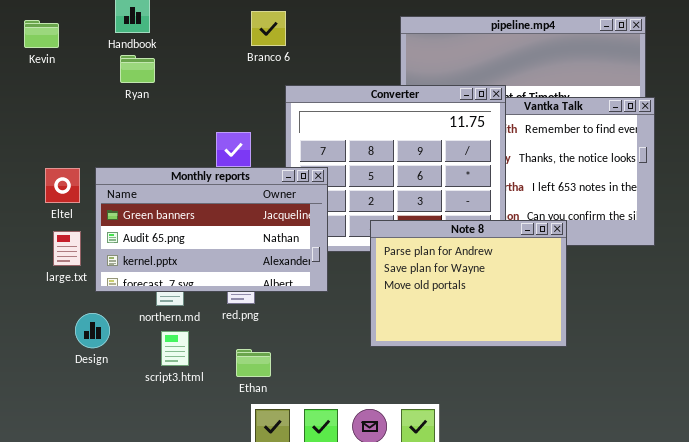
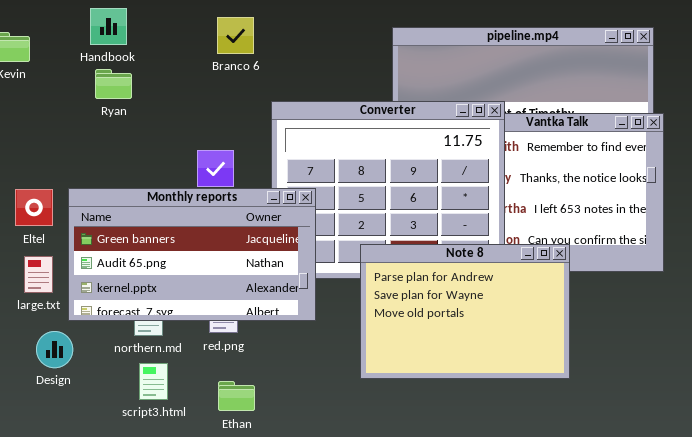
Branco 6: [251,11,286,46] -> [217,17,254,54], moved
Design: [75,313,110,348] -> [36,331,73,368], moved

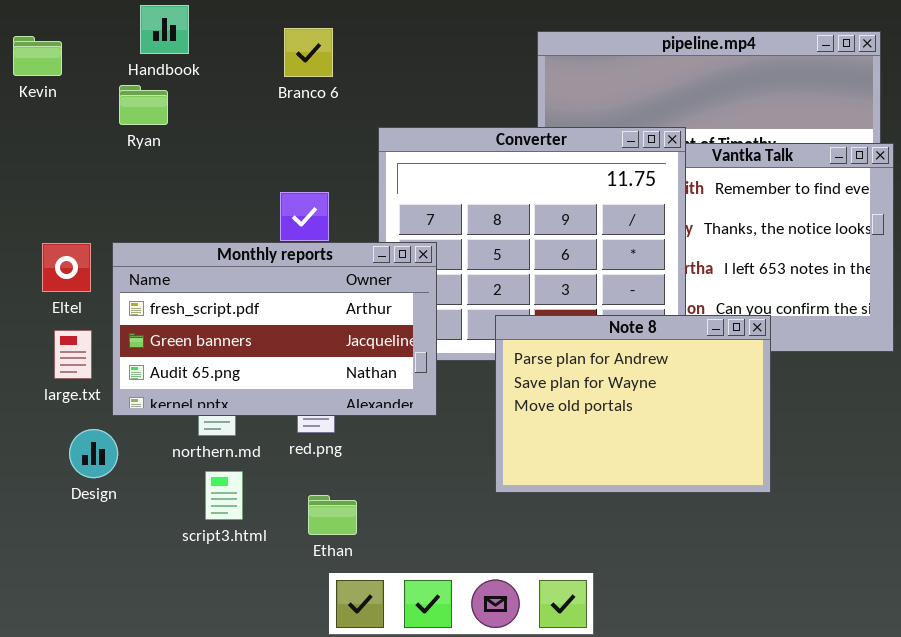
Branco 6: [217,17,254,54] -> [284,28,333,77], moved
Ryan: [95,69,132,99] -> [119,85,168,125], moved
Monthly reports: [68,188,316,321] -> [112,242,437,416], scrolled up 1 row

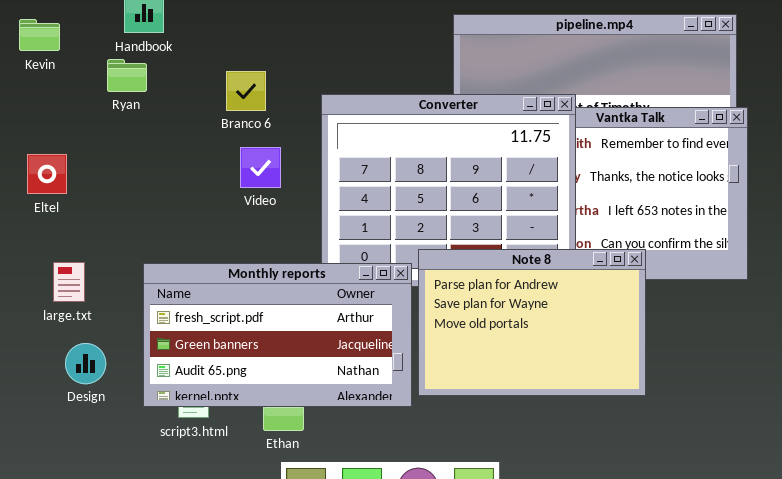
Branco 6: [284,28,333,77] -> [226,71,266,111], moved
Monthly reports: [112,242,437,416] -> [143,263,412,407], moved
Eltel: [42,243,91,292] -> [27,154,67,194], moved

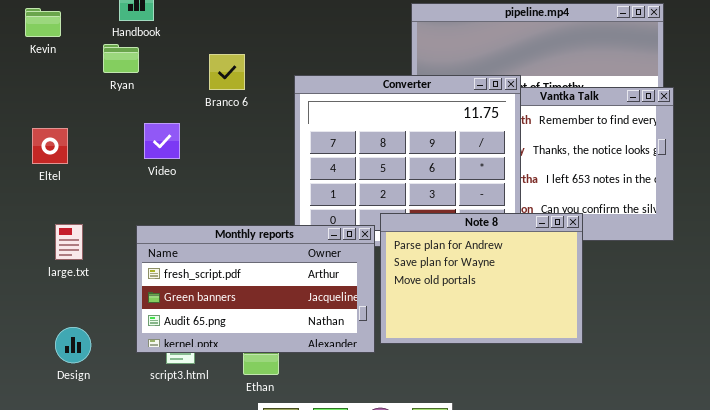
Video: [240,147,281,188] -> [144,123,180,159], moved
Design: [65,343,106,384] -> [55,327,91,363], moved

